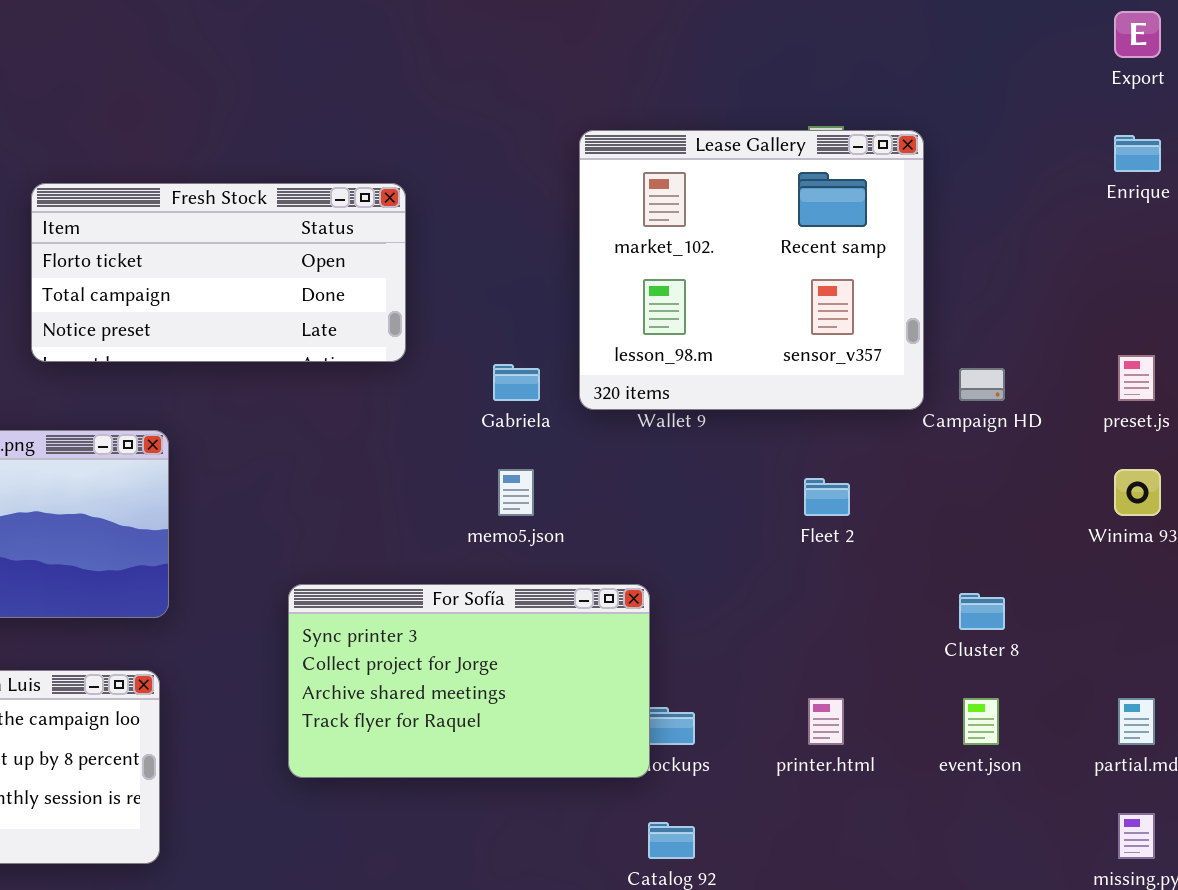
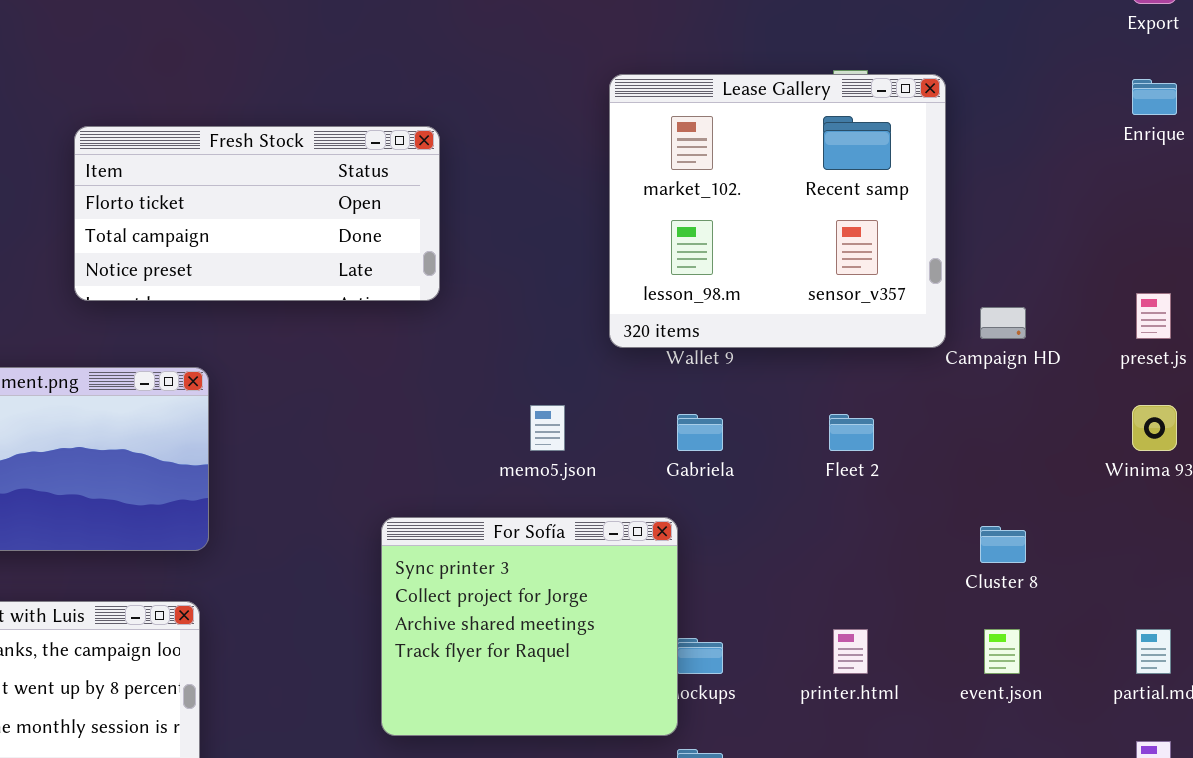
Gabriela: [493,364,540,401] -> [677,414,723,451], moved
For Sofía: [288,584,650,778] -> [381,517,678,736], resized

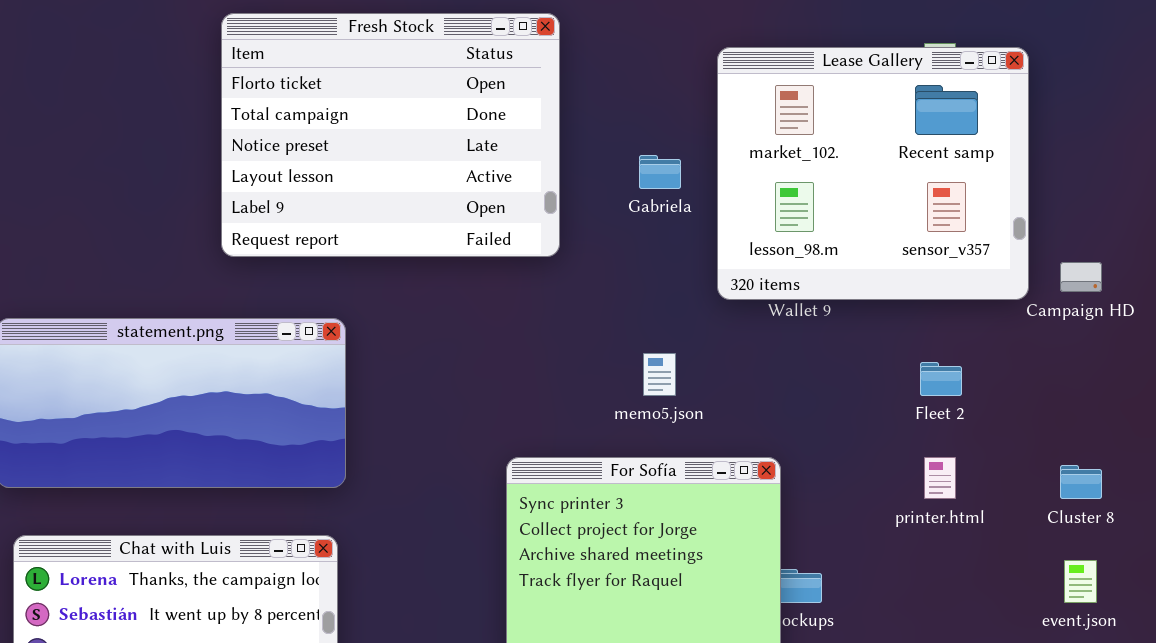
Fresh Stock: [74,126,440,301] -> [221,13,560,257], resized
Gabriela: [677,414,723,451] -> [639,155,681,189], moved
printer.html: [833,629,868,674] -> [924,457,956,499], moved

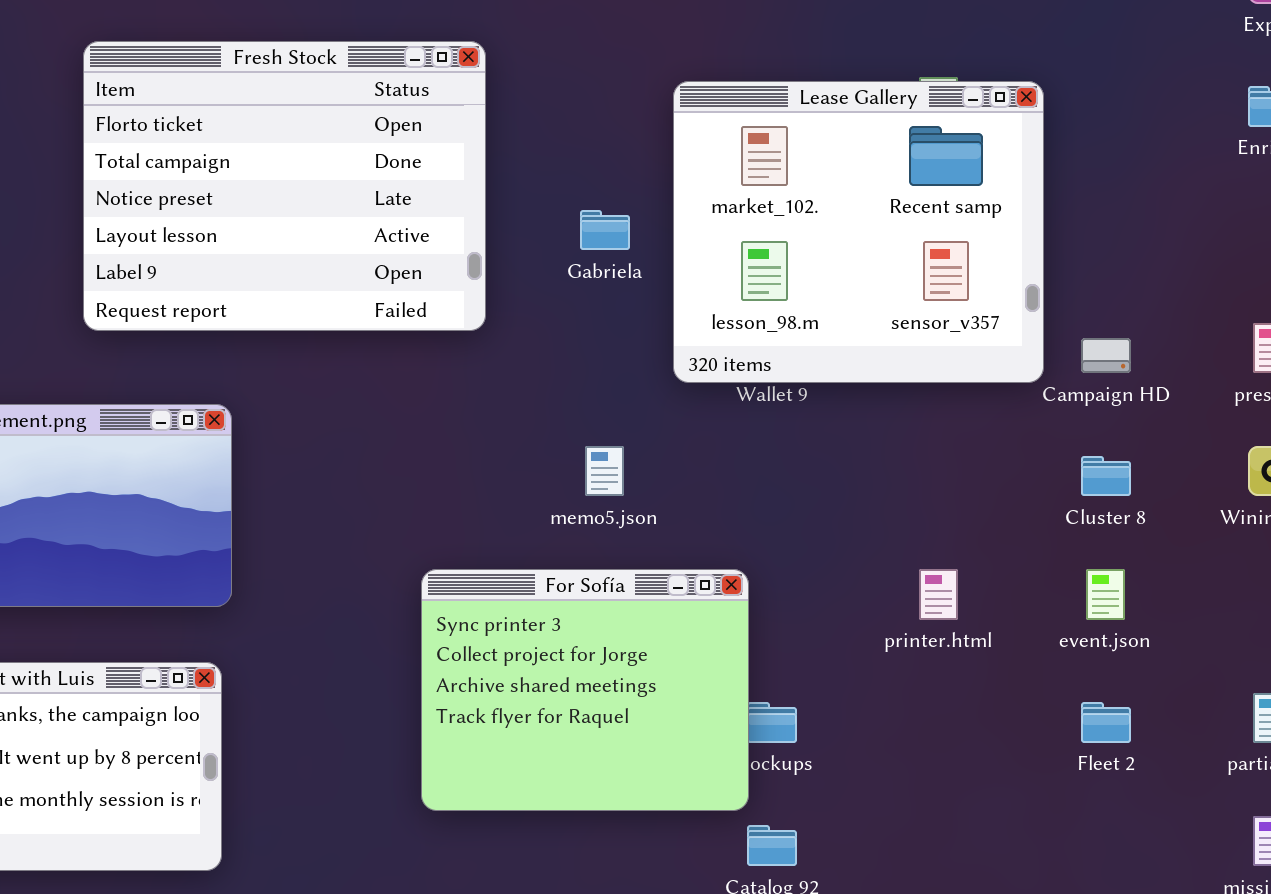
Fleet 2: [920,362,962,396] -> [1081,702,1131,743], moved
Cluster 8: [1060,465,1102,499] -> [1081,456,1131,496], moved
event.json: [1064,560,1097,603] -> [1086,569,1125,620], moved

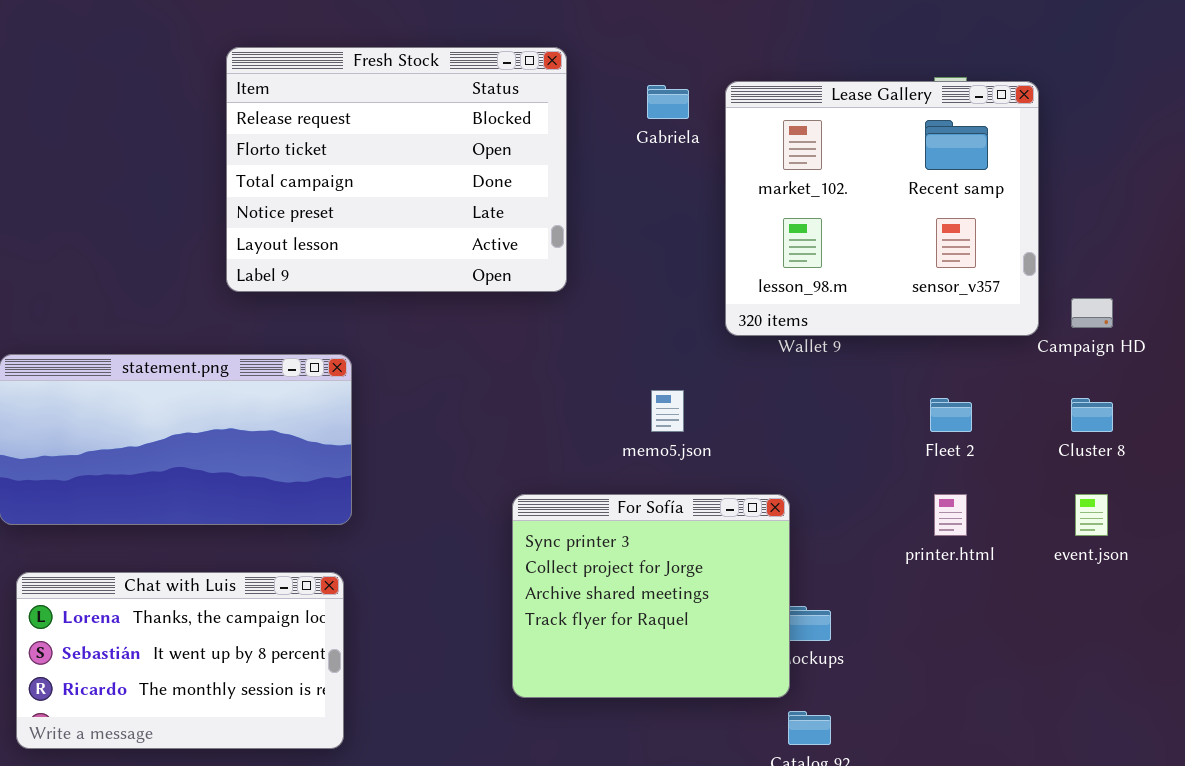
Fresh Stock: [83,41,486,331] -> [226,47,567,292], scrolled up 1 row
Gabriela: [580,210,630,250] -> [647,85,689,119], moved
Fleet 2: [1081,702,1131,743] -> [930,398,972,432], moved

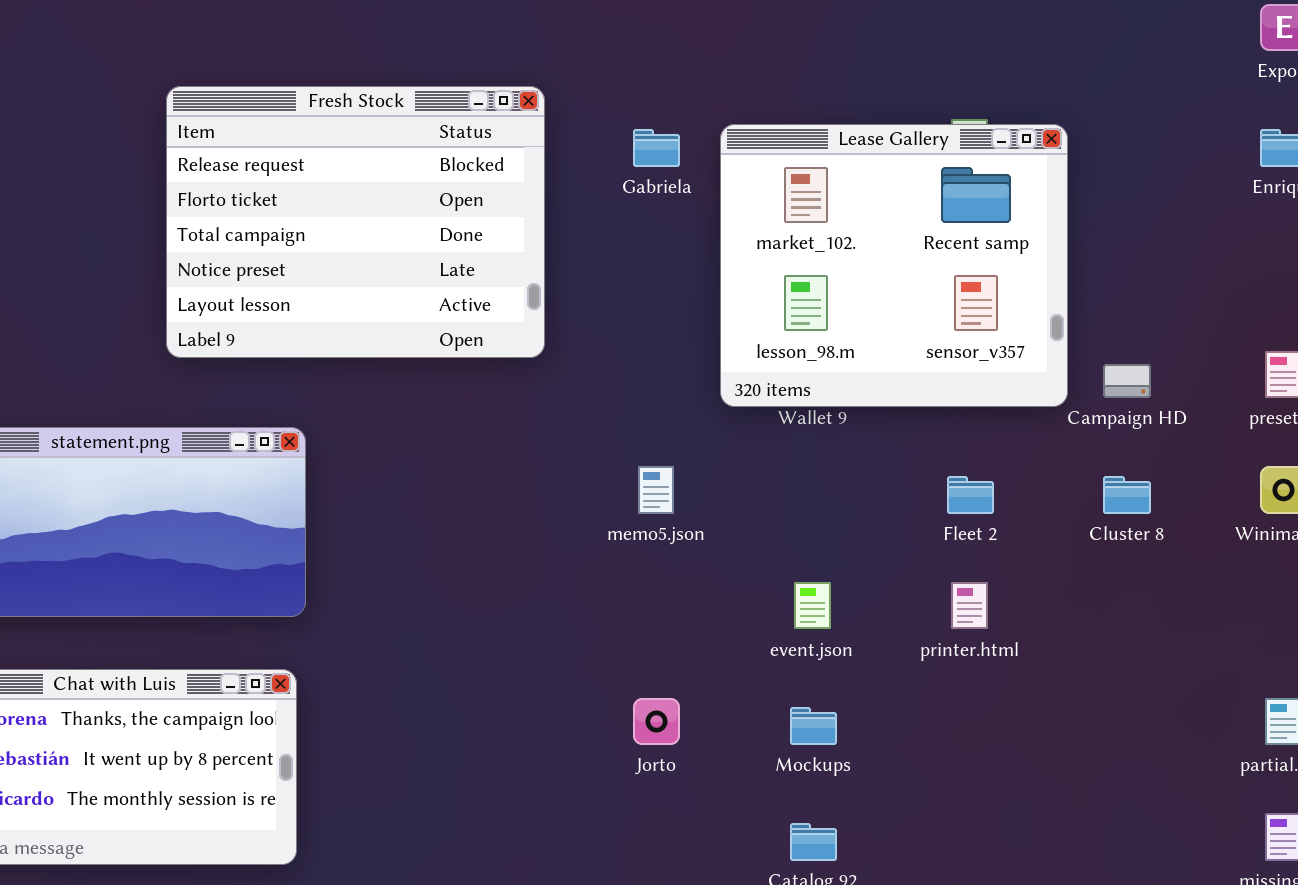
For Sofía: [512,494,790,698] -> none, closed
event.json: [1075,494,1108,536] -> [794,582,831,629], moved

